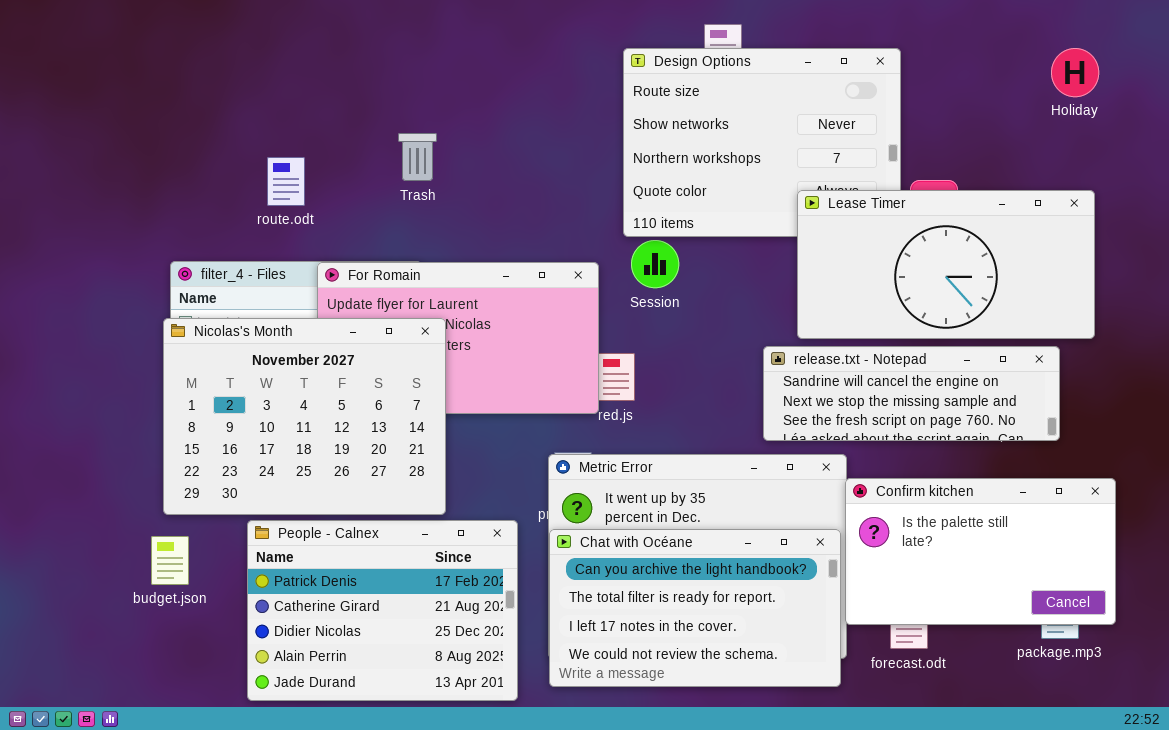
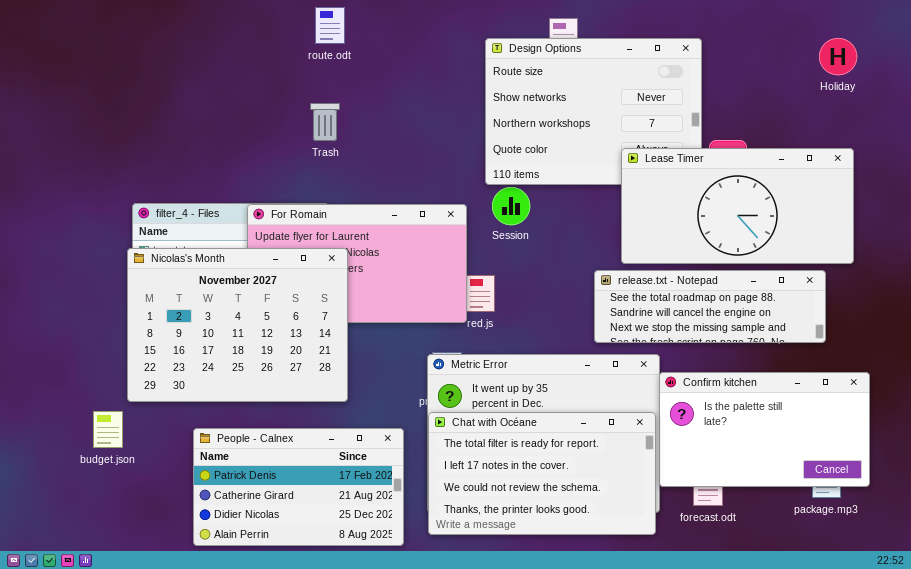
route.odt: [267,157,305,206] -> [315,7,345,44], moved
release.txt - Notepad: [763,346,1060,441] -> [594,270,826,343], scrolled up 1 row
People - Calnex: [247,520,518,701] -> [193,428,404,546], resized
Chat with Océane: [549,529,841,687] -> [428,412,656,535], scrolled down 1 row
budget.json: [151,536,189,585] -> [93,411,123,448], moved

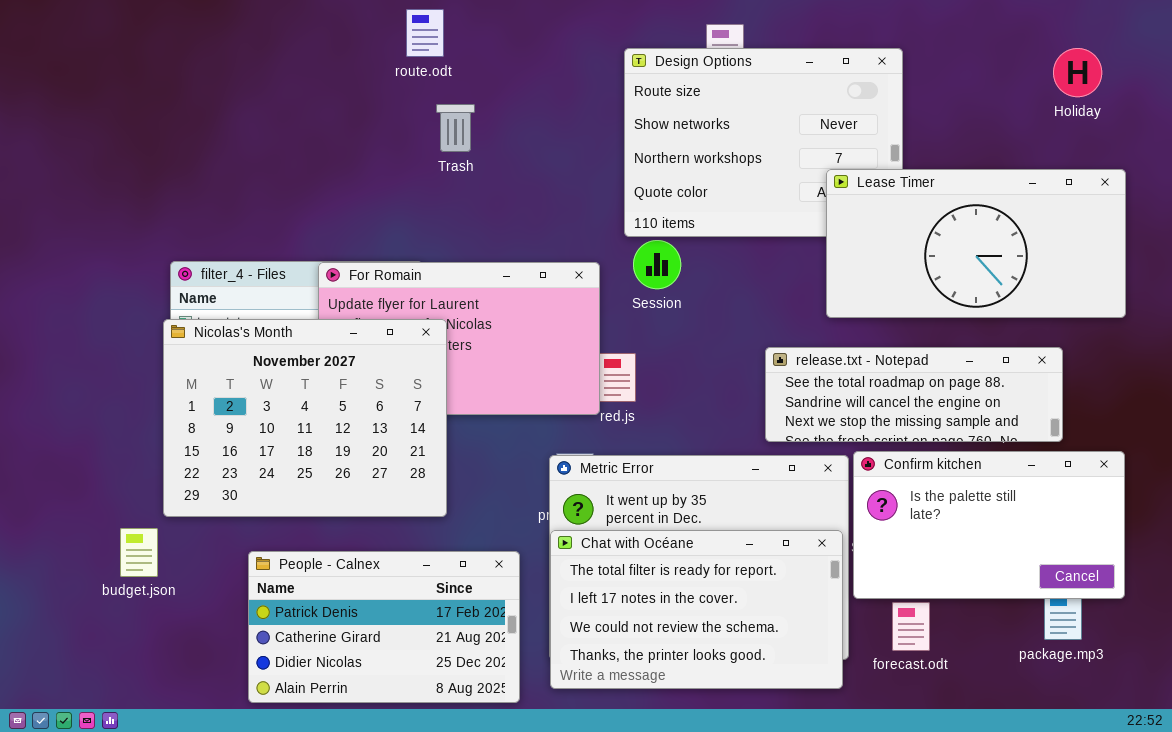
Trash: [310,103,340,141] -> [436,104,475,152], moved
Lease Timer: [621,148,854,264] -> [826,169,1126,318], moved
Confirm kitchen: [659,372,870,487] -> [853,451,1125,599], moved

